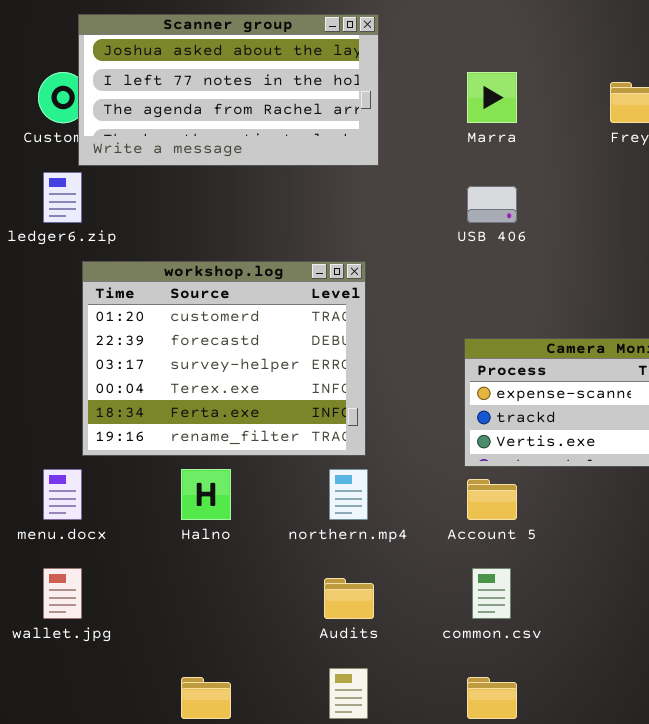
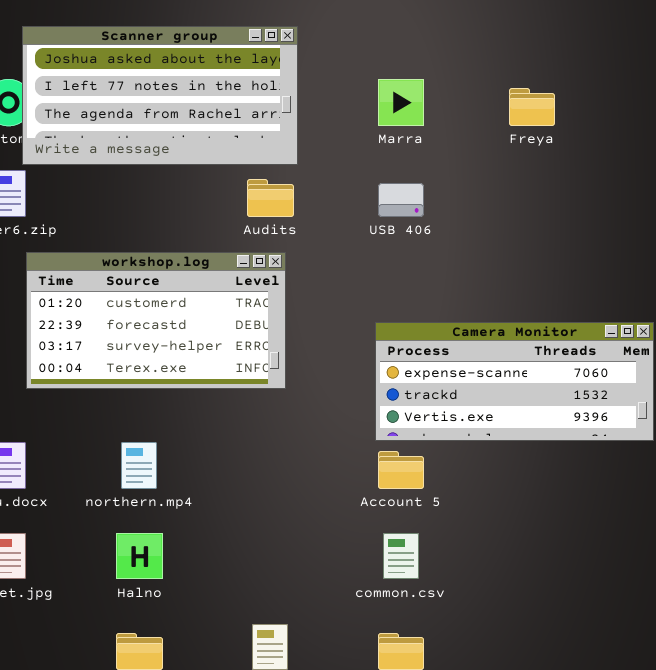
workshop.log: [82,261,366,456] -> [26,252,286,389], resized
Halno: [181,469,231,520] -> [116,533,163,579], moved
northern.mp4: [329,469,368,520] -> [121,442,157,489], moved
Audits: [324,578,374,619] -> [247,179,294,217], moved

